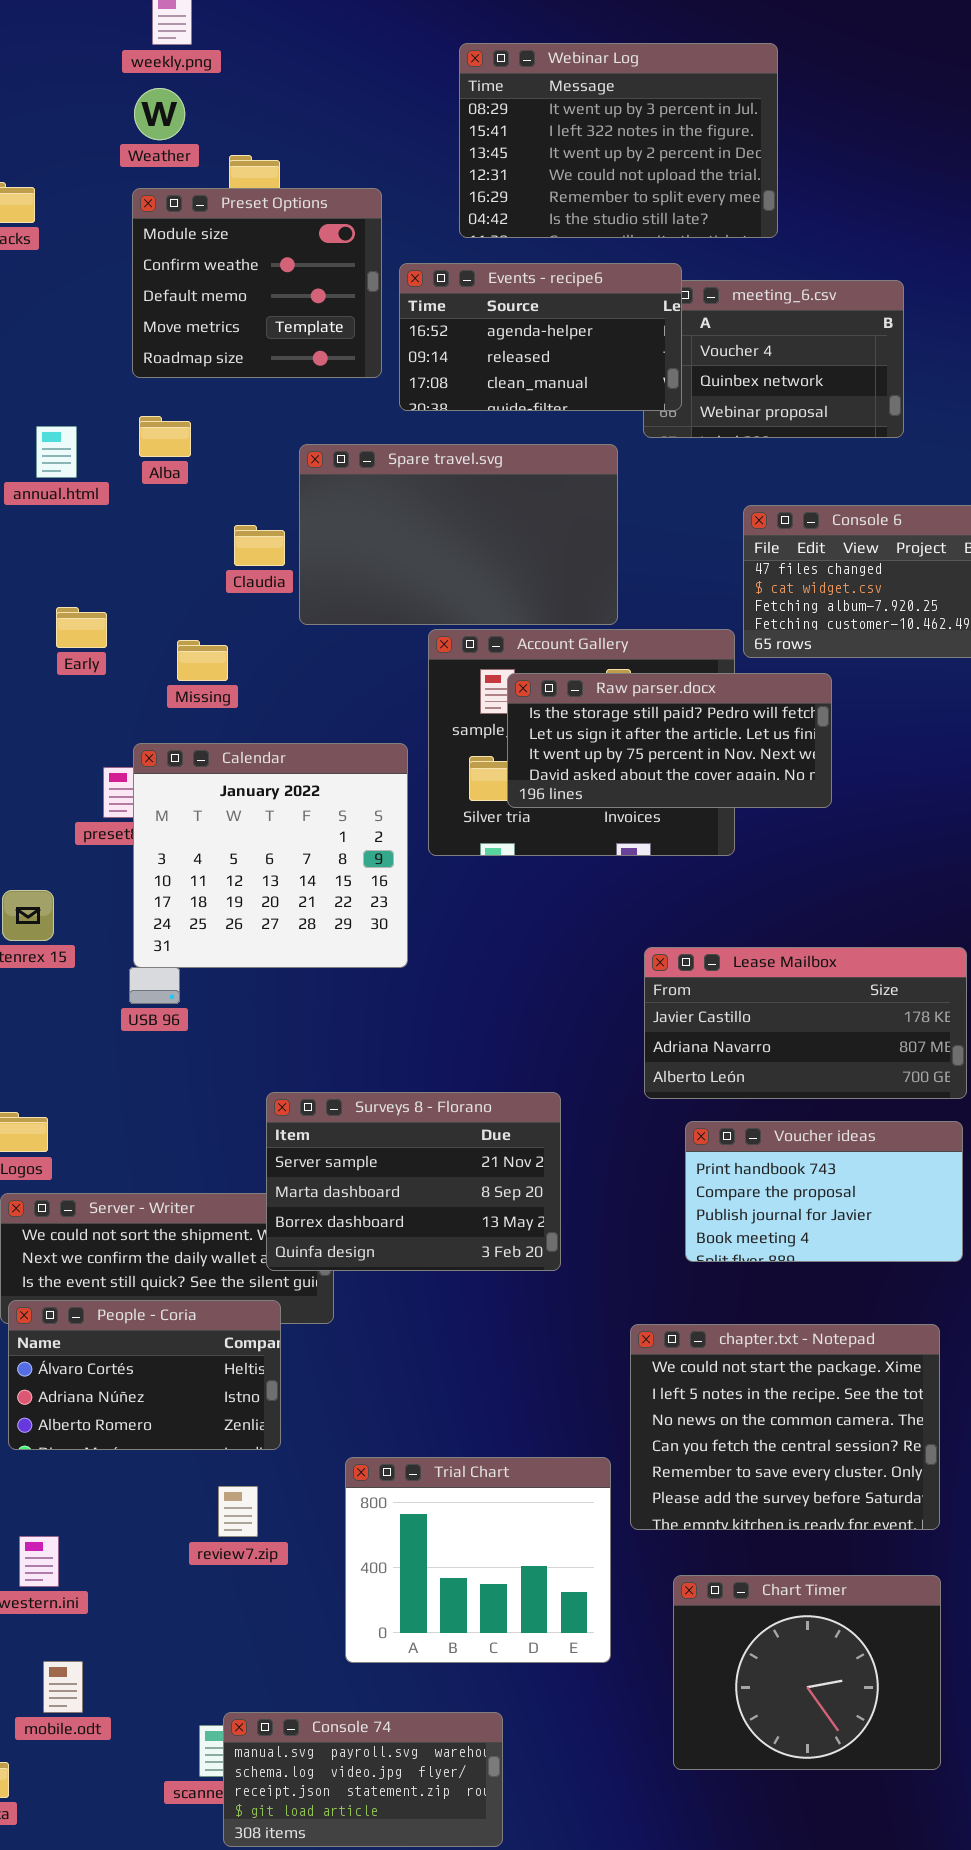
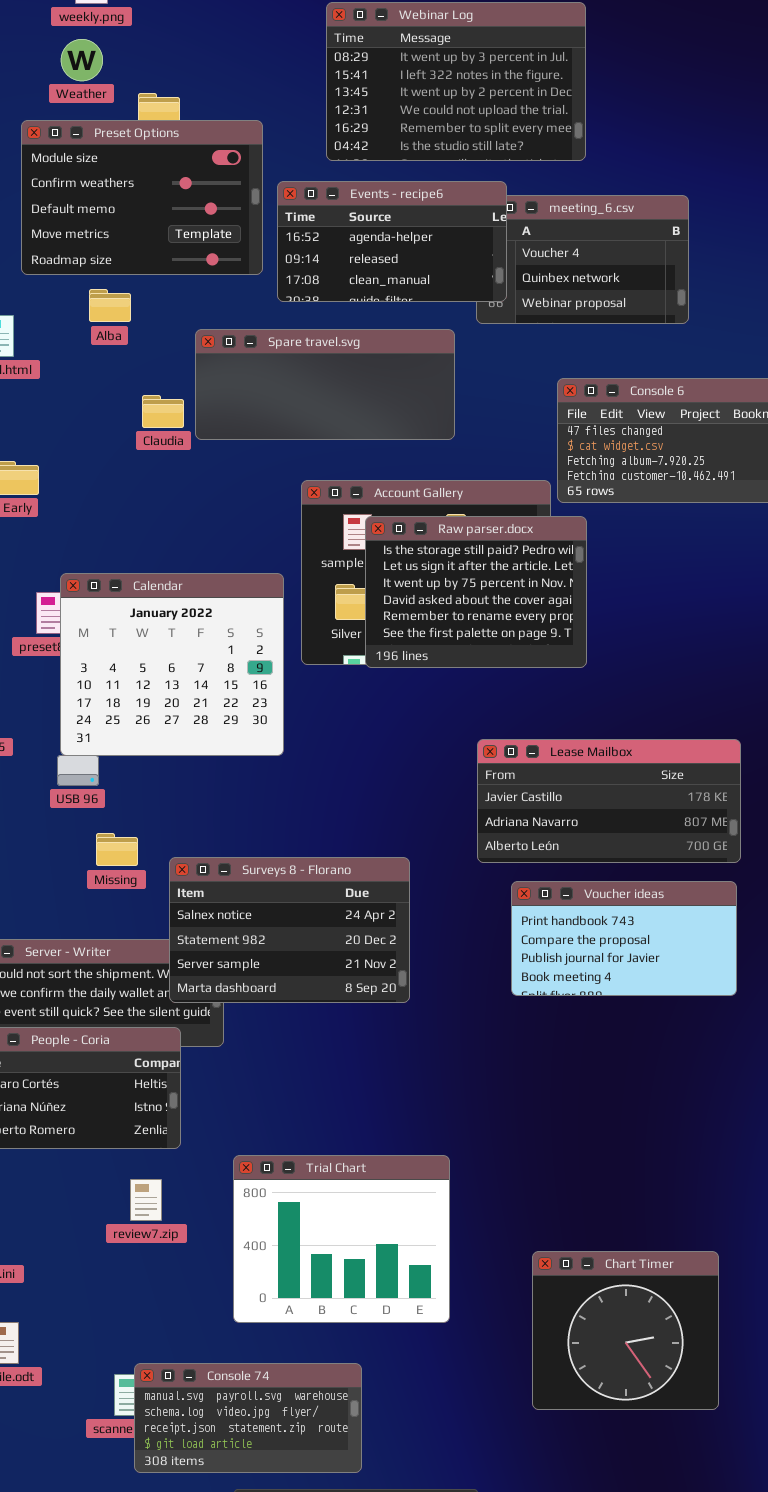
Preset Options: [132,188,382,378] -> [21,120,263,275], resized
Alba: [139,416,191,457] -> [89,289,131,322], moved
Spare travel.svg: [299,444,618,625] -> [195,329,455,440], resized
Missing: [177,640,228,681] -> [96,833,138,866], moved
Raw parser.docx: [507,673,832,808] -> [365,516,587,668], resized
Surveys 8 - Florano: [266,1092,561,1271] -> [169,857,410,1003], scrolled up 2 rows
chapter.txt - Notepad: [630,1324,940,1530] -> none, closed
Chart Timer: [673,1575,941,1770] -> [532,1251,719,1410], resized

